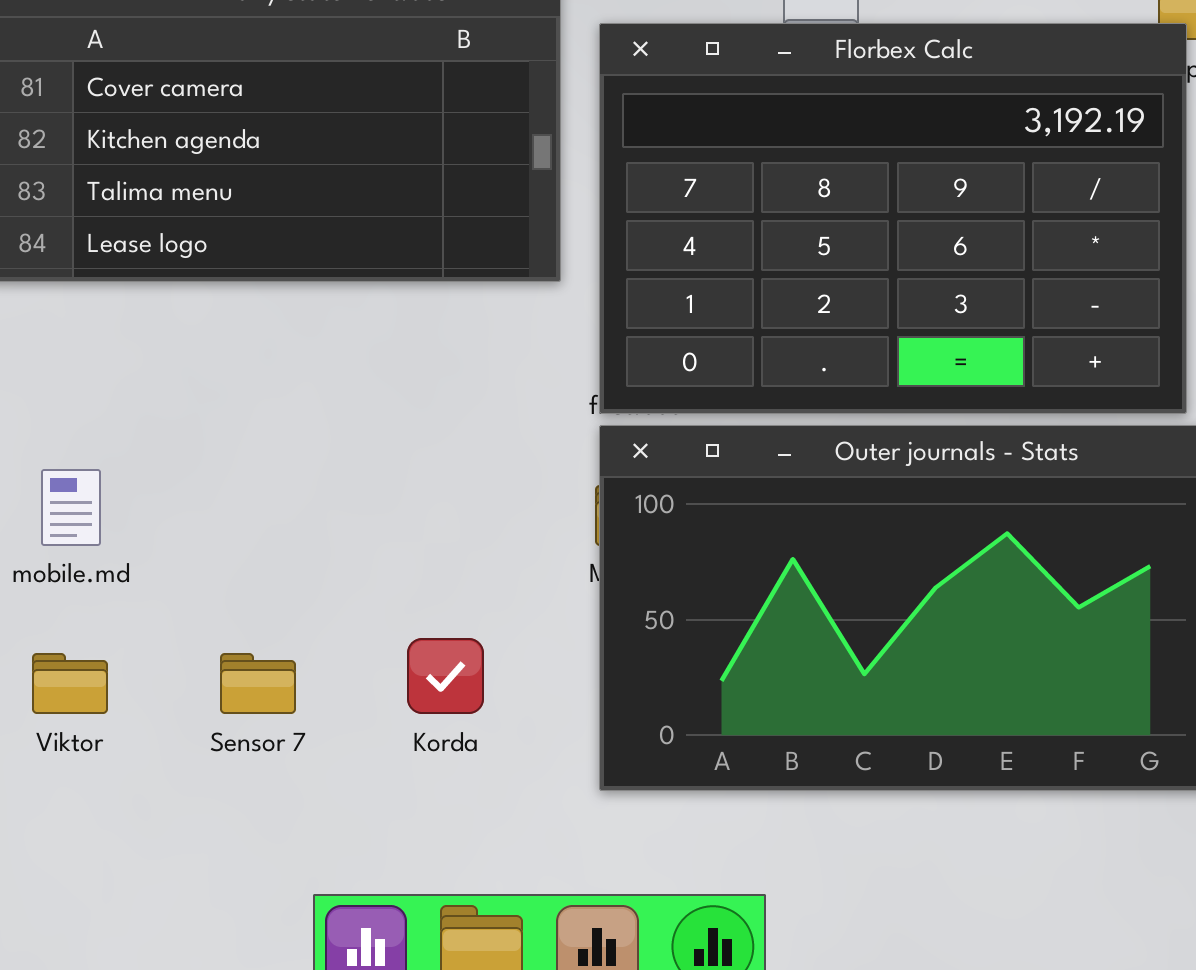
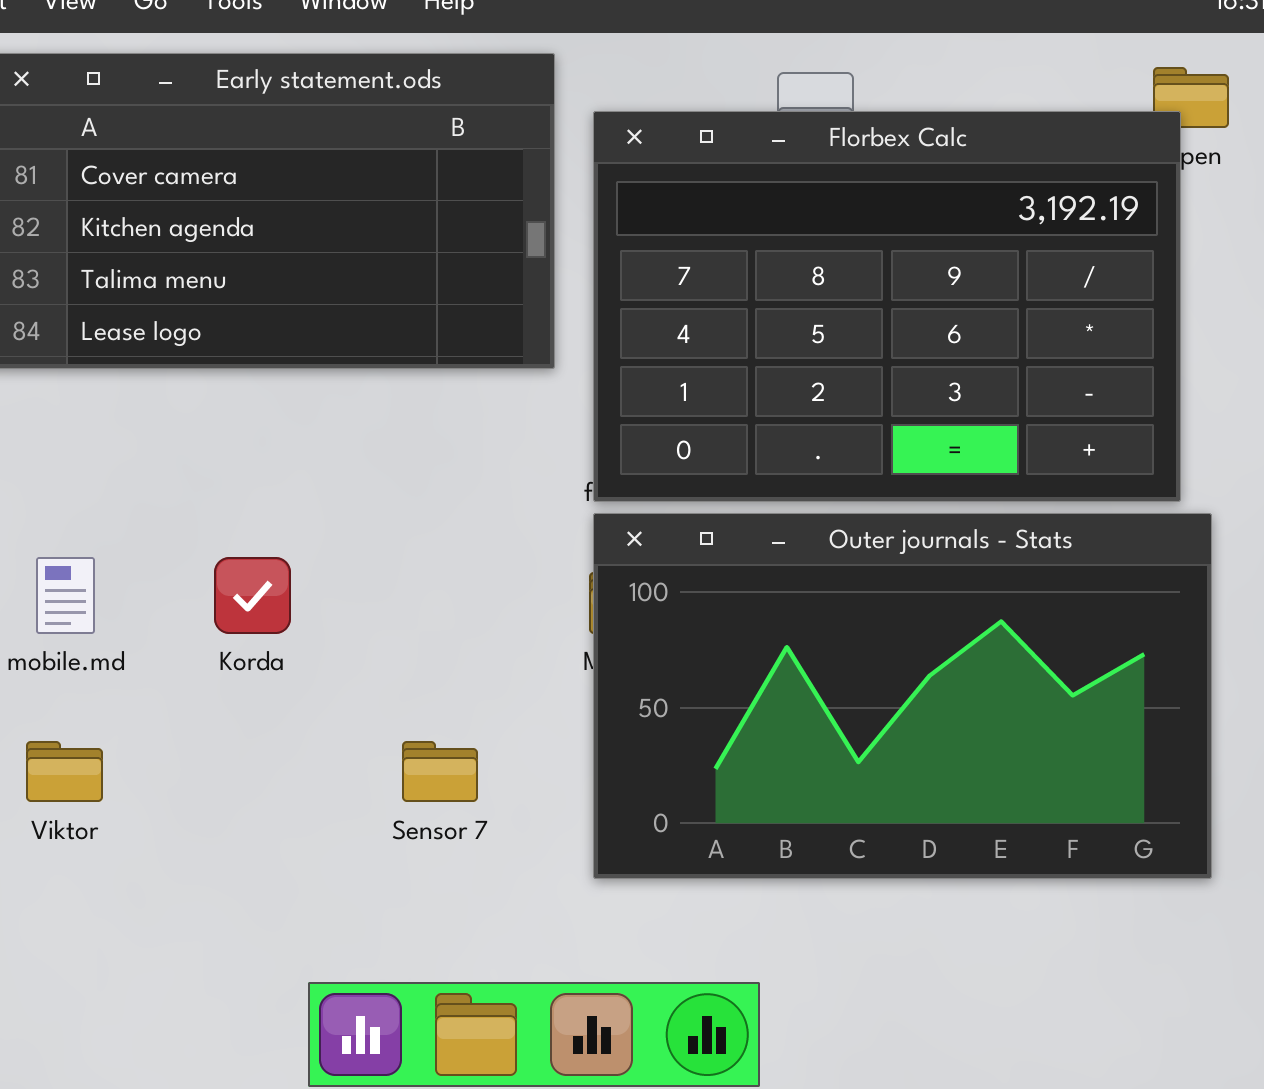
Korda: [407,638,484,714] -> [214,557,291,634], moved
Sensor 7: [220,653,296,714] -> [402,741,478,802], moved

